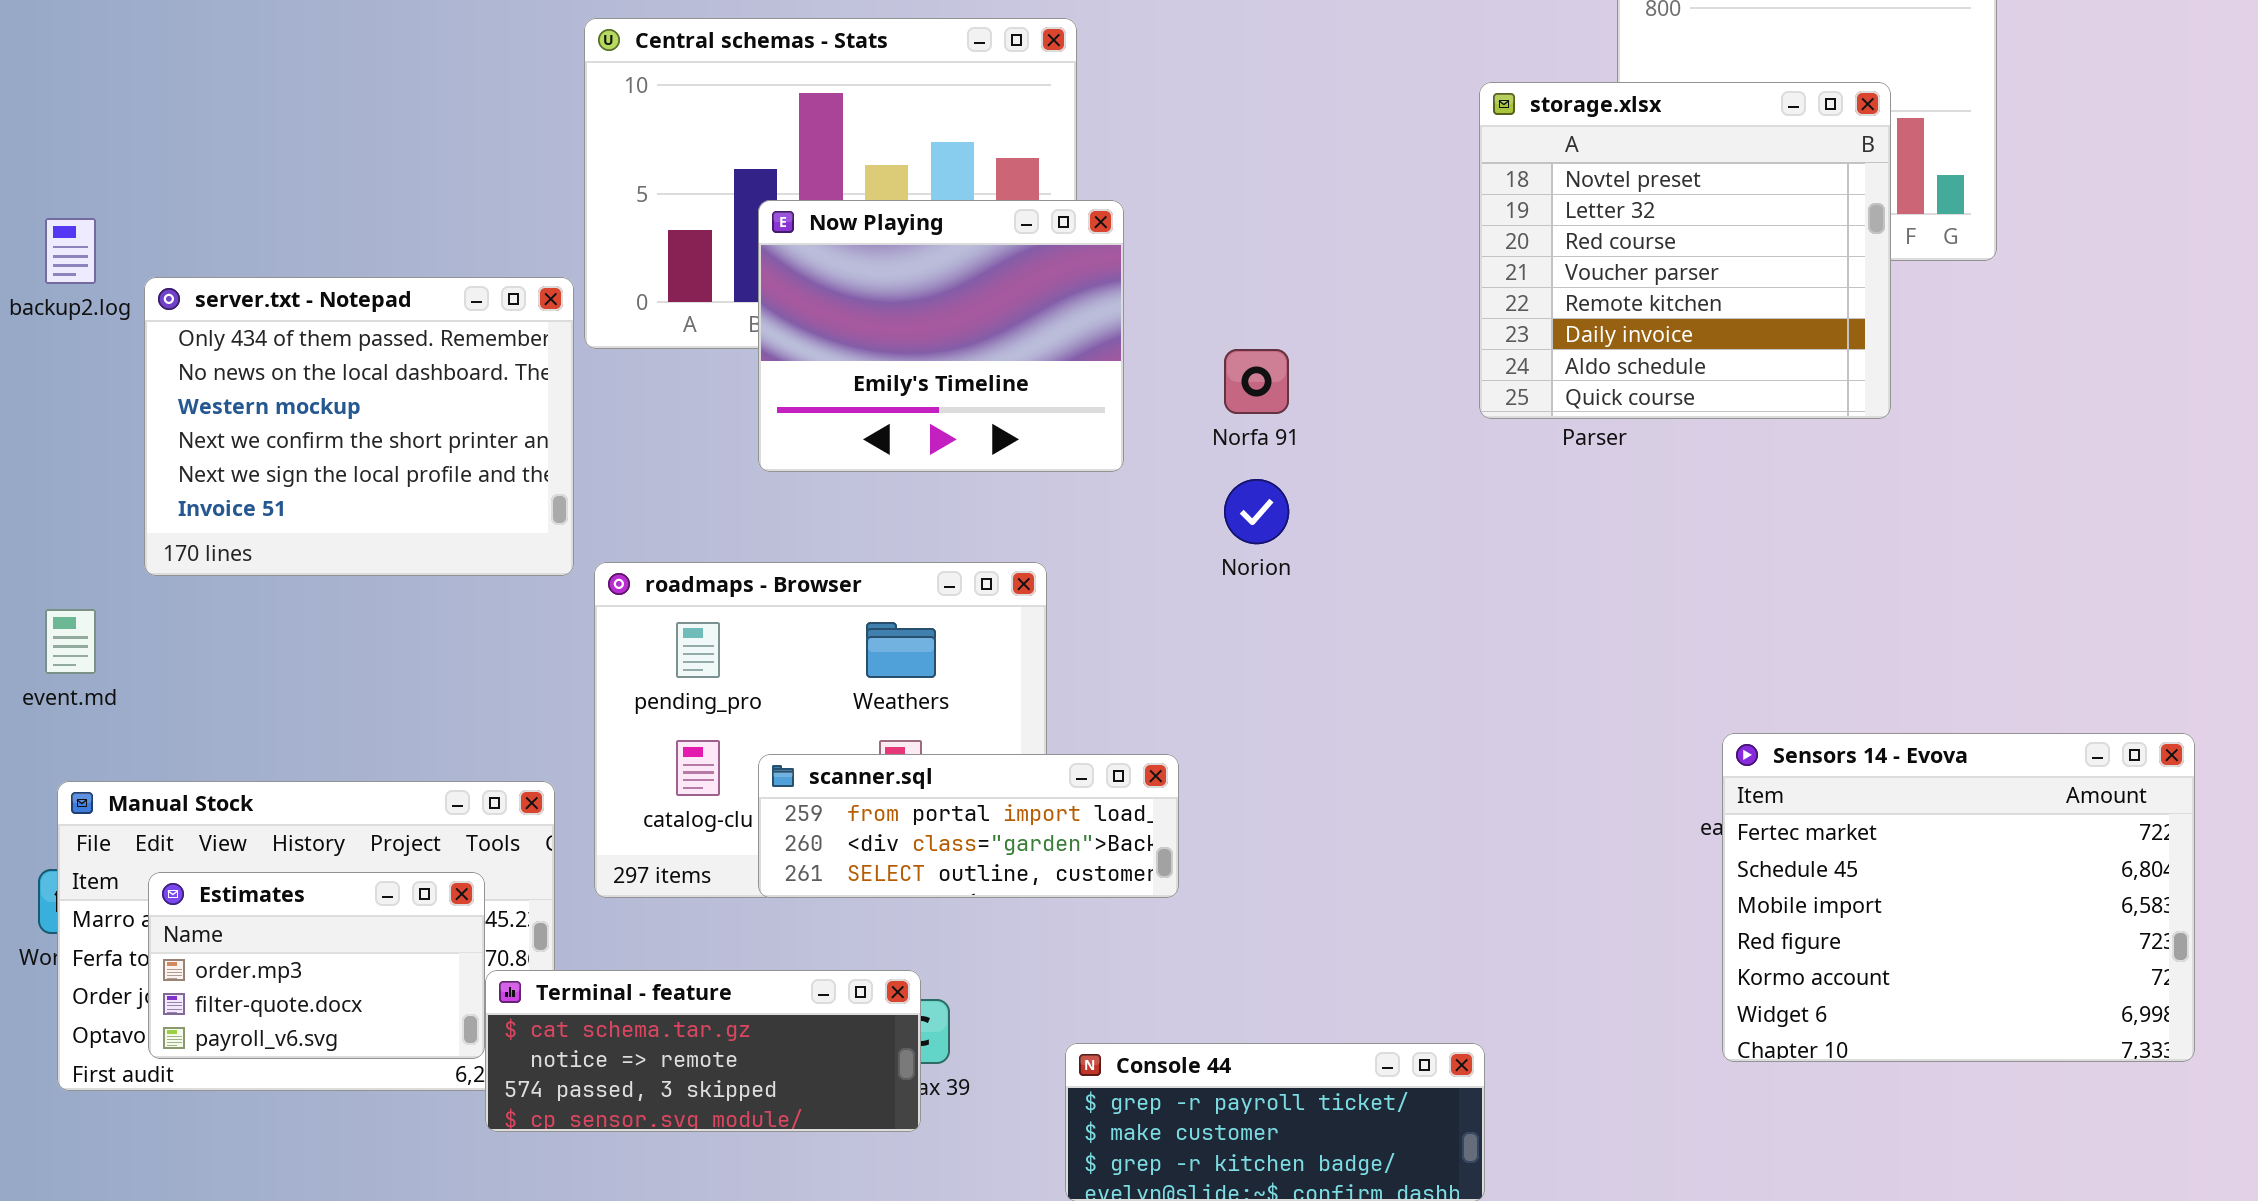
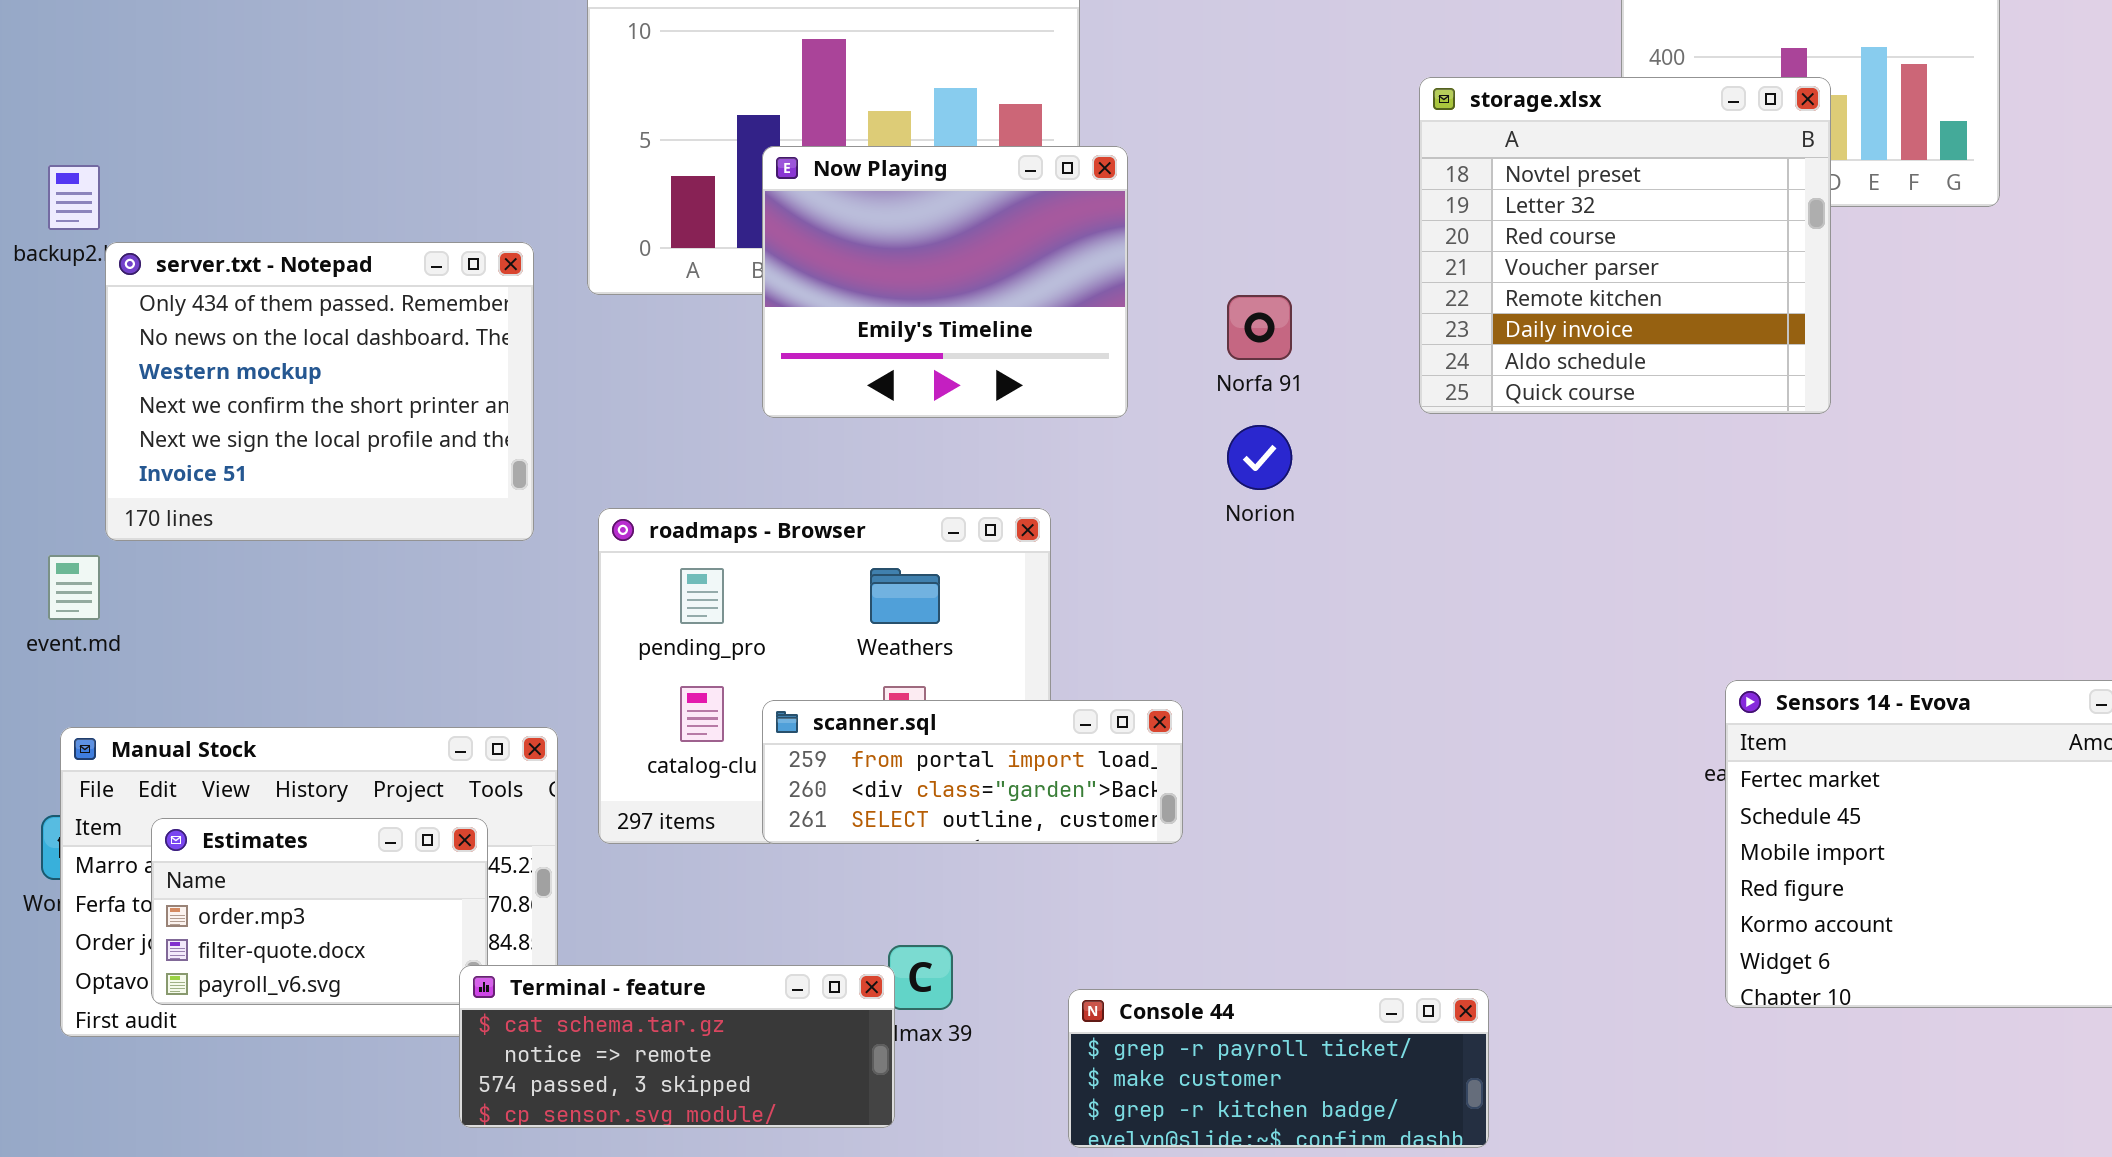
storage.xlsx: [1479,82,1891,419] -> [1419,77,1831,414], moved
server.txt - Notepad: [144,277,574,576] -> [105,242,534,541], moved
Terminal - feature: [485,970,921,1132] -> [459,965,895,1128], moved

